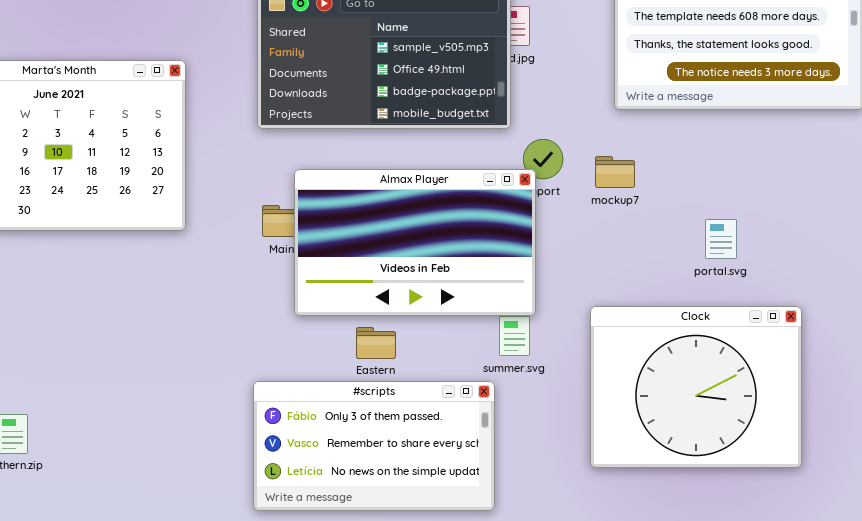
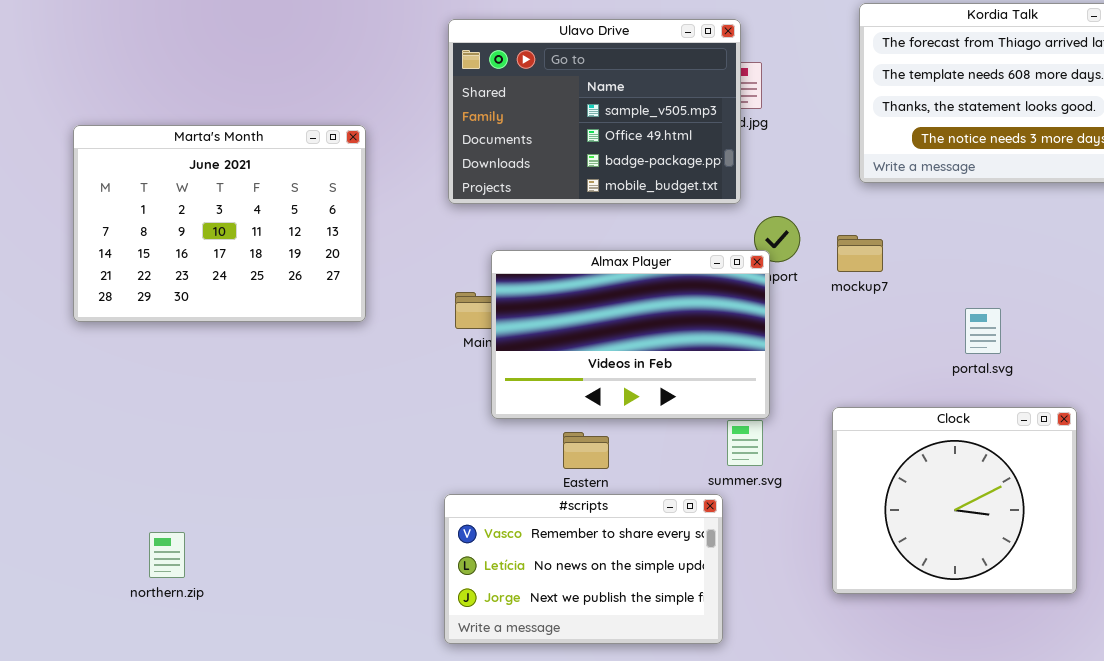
#scripts: [253,381,495,511] -> [444,494,723,644], scrolled down 1 row

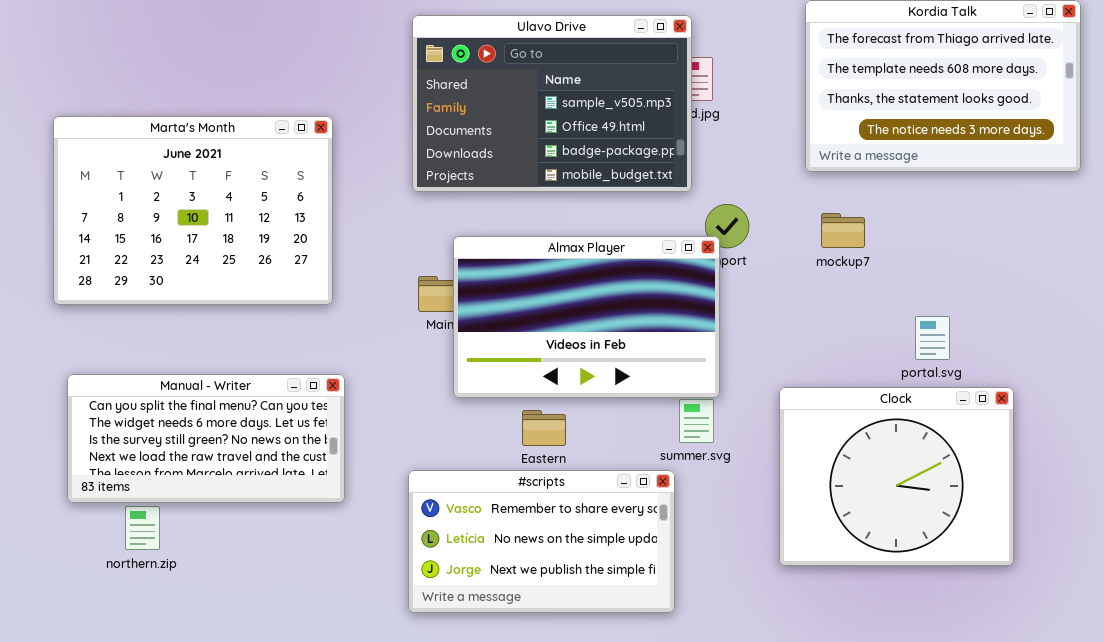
mockup7: [837,235,883,272] -> [821,213,865,248], moved
portal.svg: [965,308,1001,354] -> [915,316,950,360], moved
Manual - Writer: none -> [67,374,345,503], opened

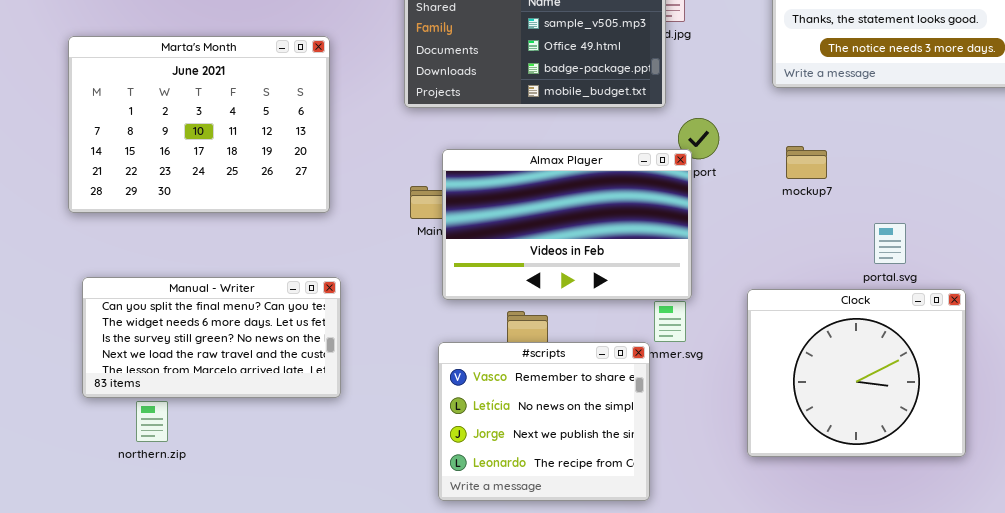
mockup7: [821,213,865,248] -> [786,146,827,179], moved
#scripts: [408,470,675,613] -> [438,342,650,501], resized

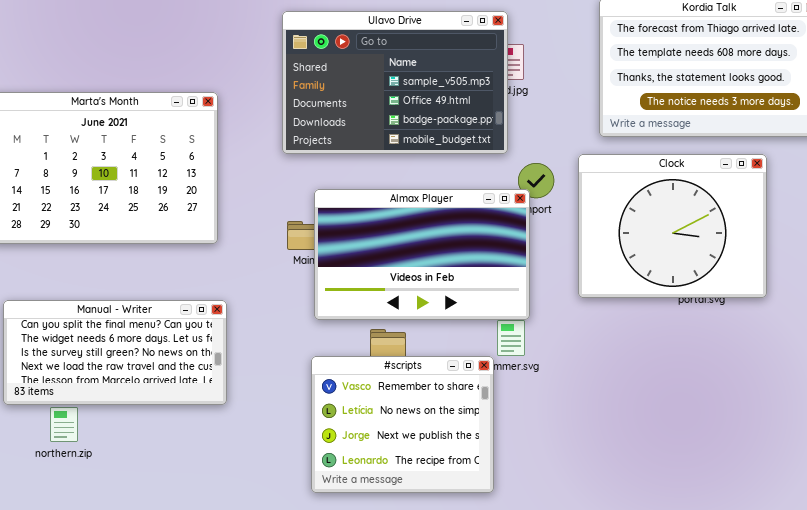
Clock: [747,289,966,457] -> [578,154,767,298], moved

